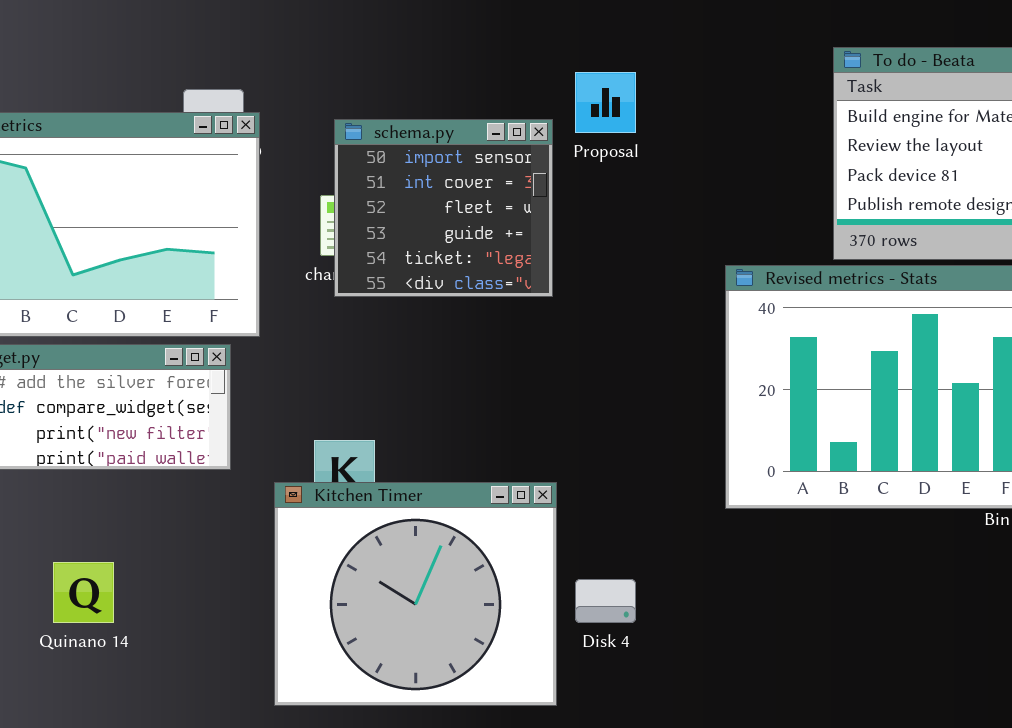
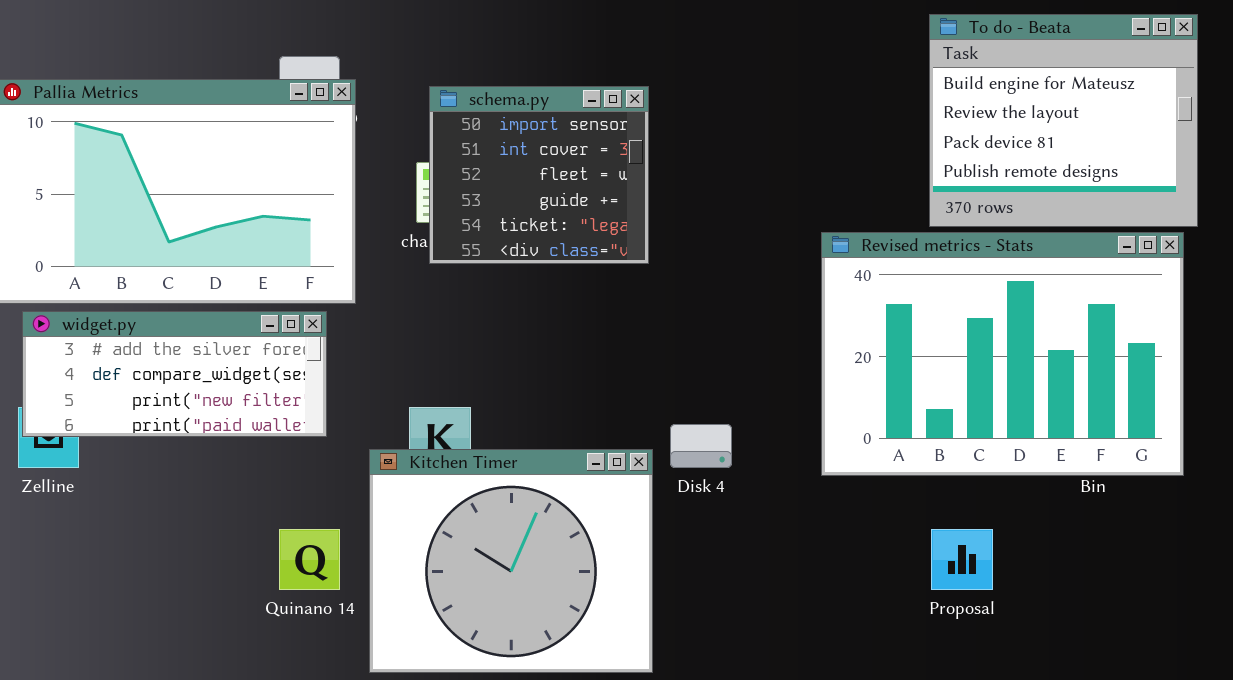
Proposal: [575,72,636,133] -> [931,529,993,590], moved
Quinano 14: [53,562,114,623] -> [279,529,340,590], moved
Disk 4: [575,579,636,623] -> [670,424,732,468], moved

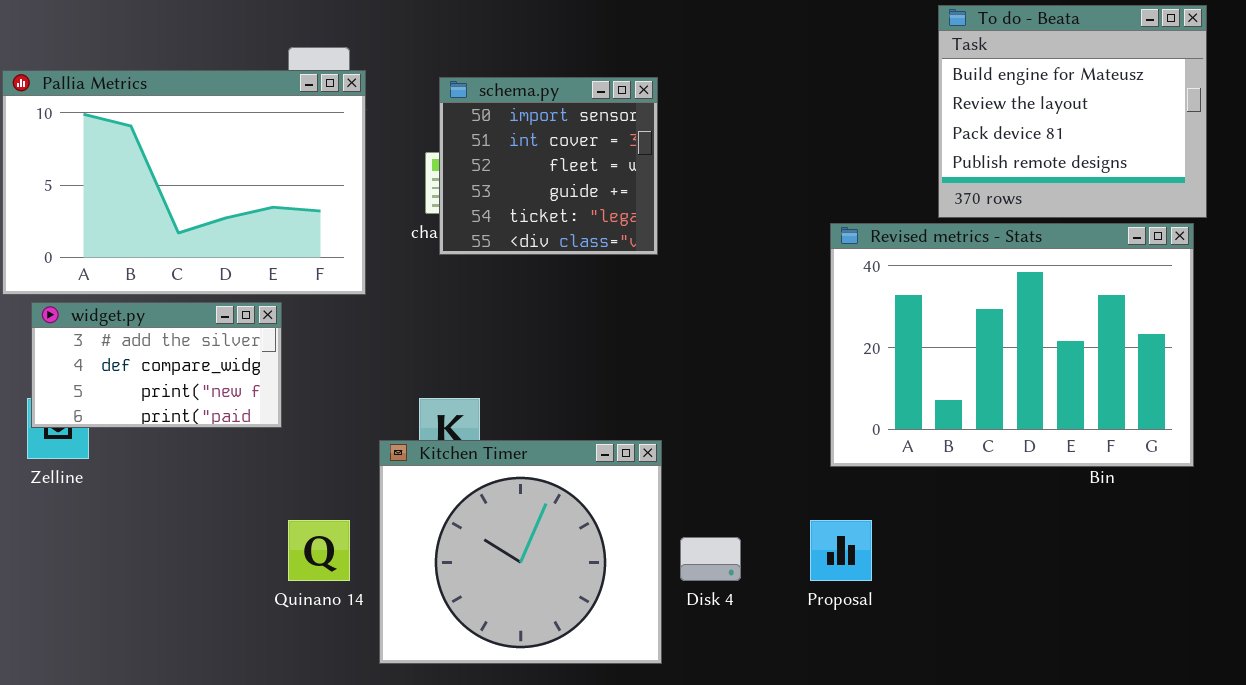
widget.py: [22,311,327,437] -> [31,302,282,428], resized
Disk 4: [670,424,732,468] -> [680,537,741,581], moved
Proposal: [931,529,993,590] -> [810,520,872,581], moved

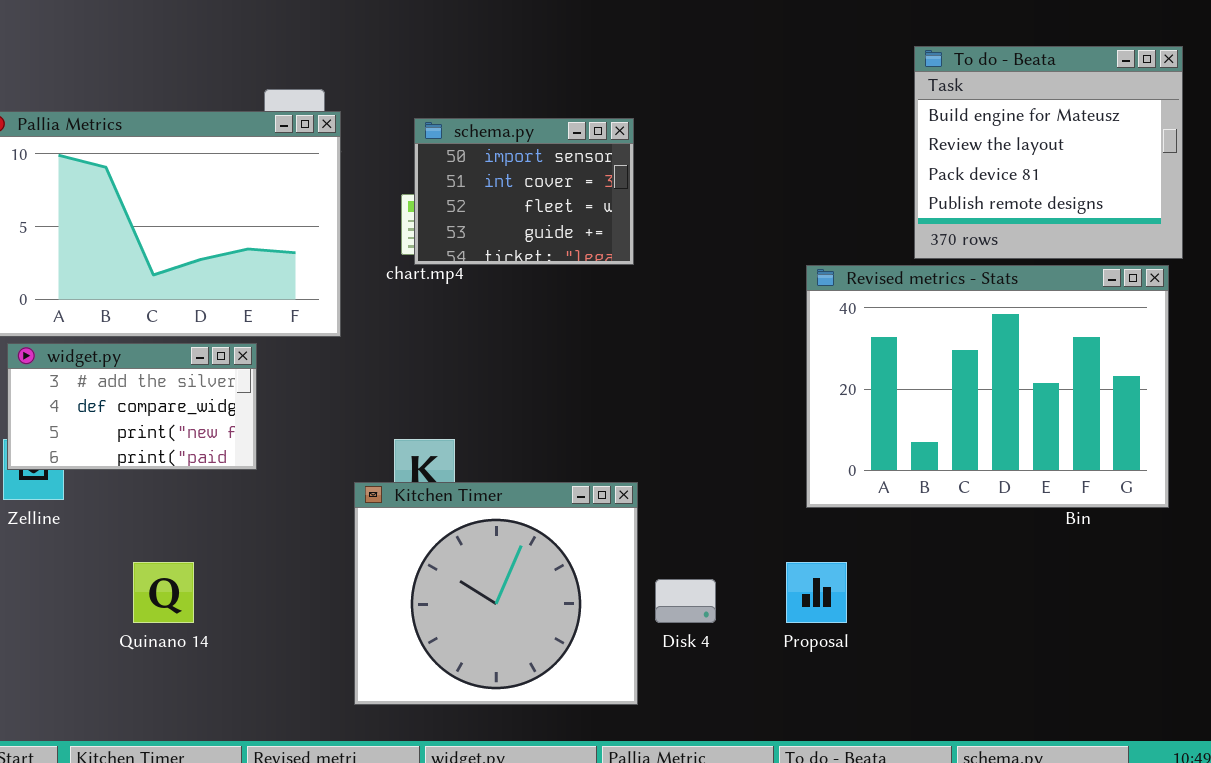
schema.py: [439,77,658,255] -> [414,118,634,265], resized
Quinano 14: [288,520,350,581] -> [133,562,194,623], moved

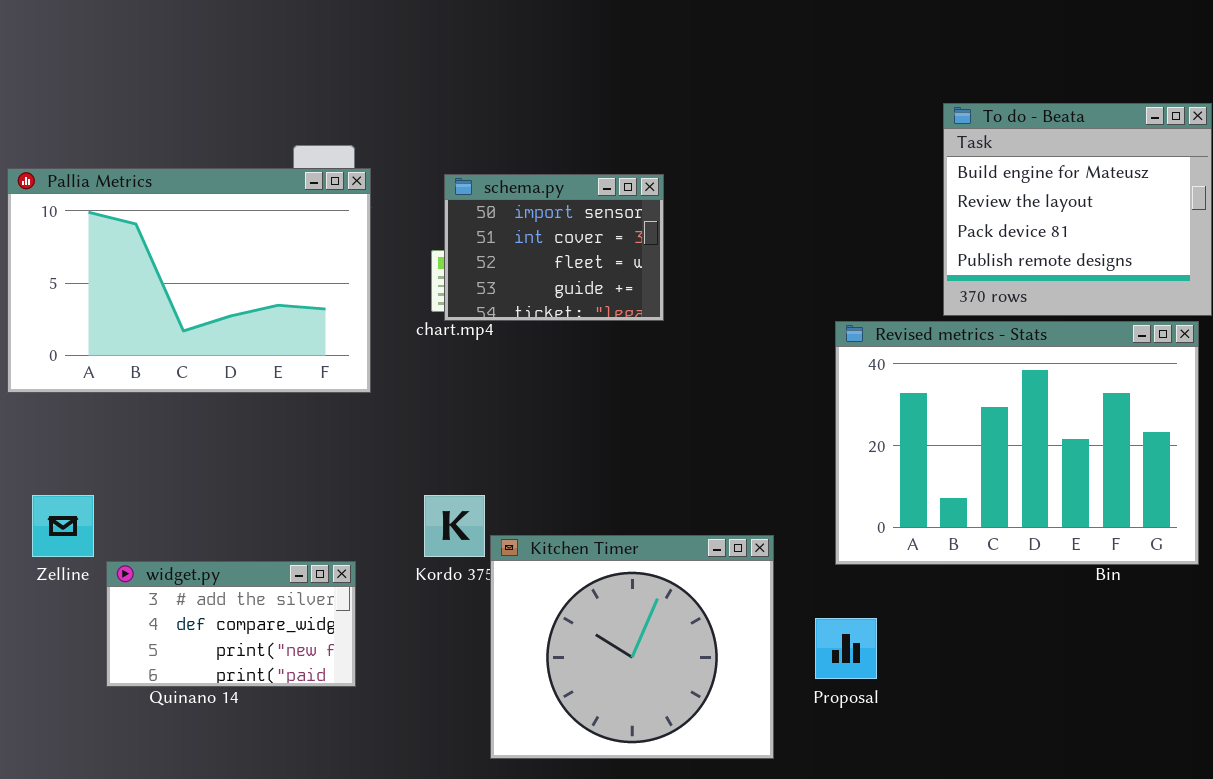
widget.py: [7,343,257,470] -> [106,561,356,687], moved
Kitchen Timer: [354,482,638,705] -> [490,535,774,759], moved

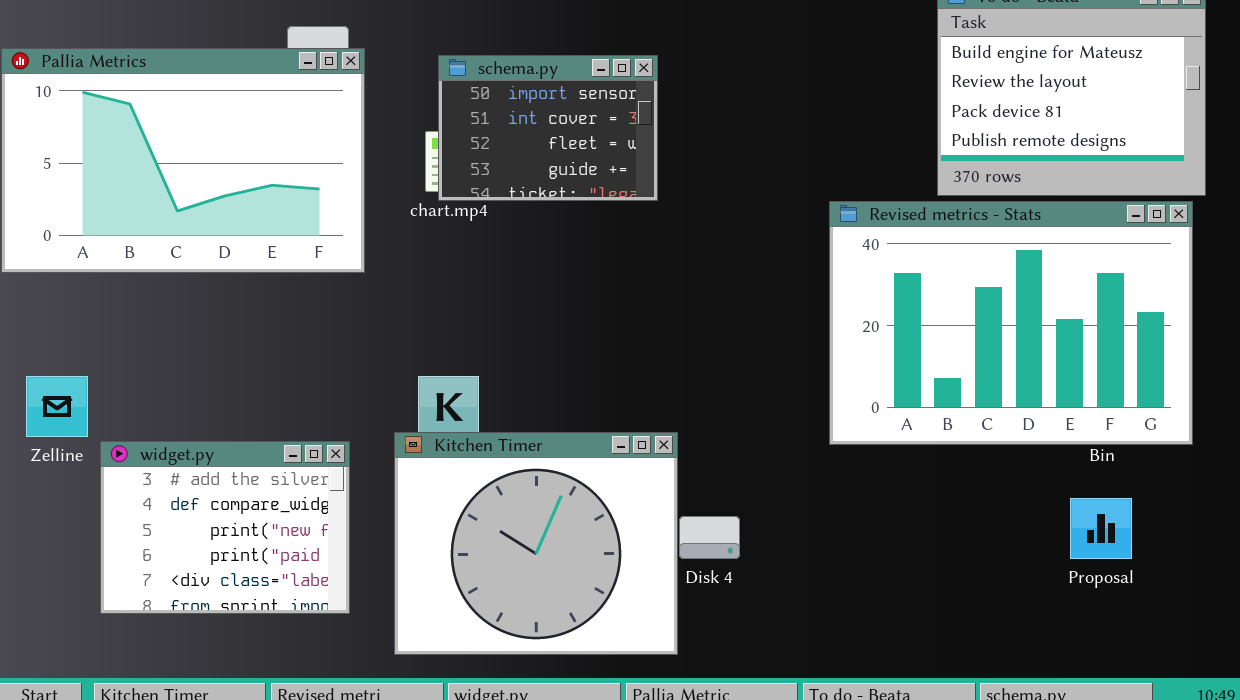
Kitchen Timer: [490,535,774,759] -> [394,432,678,655], moved
widget.py: [106,561,356,687] -> [100,441,350,614], resized
Proposal: [815,618,877,679] -> [1070,498,1132,559], moved

